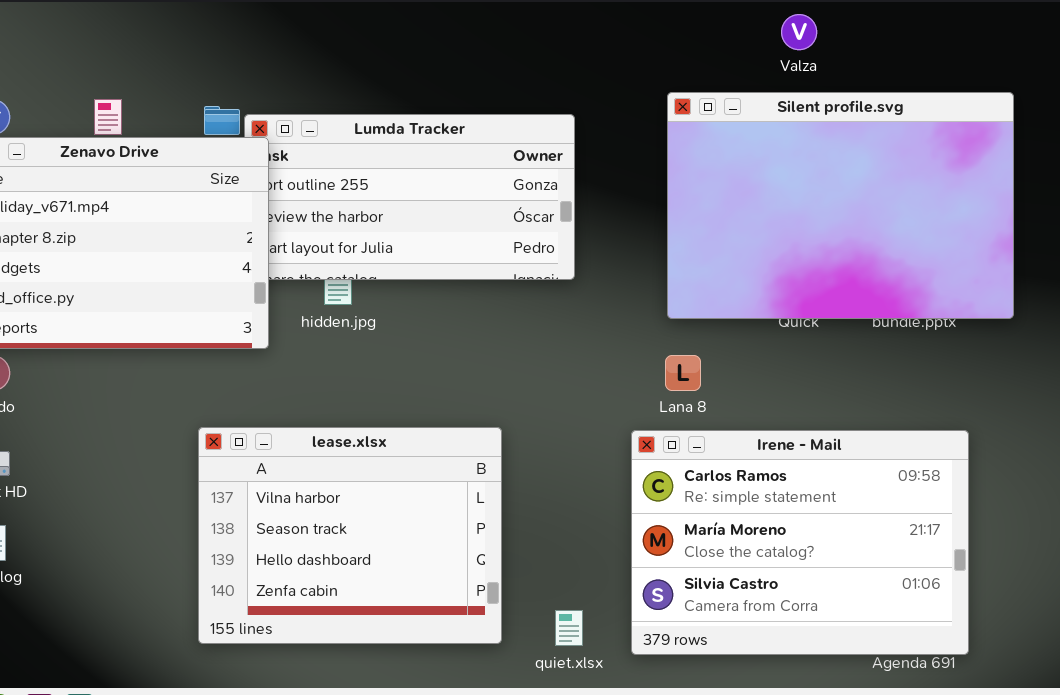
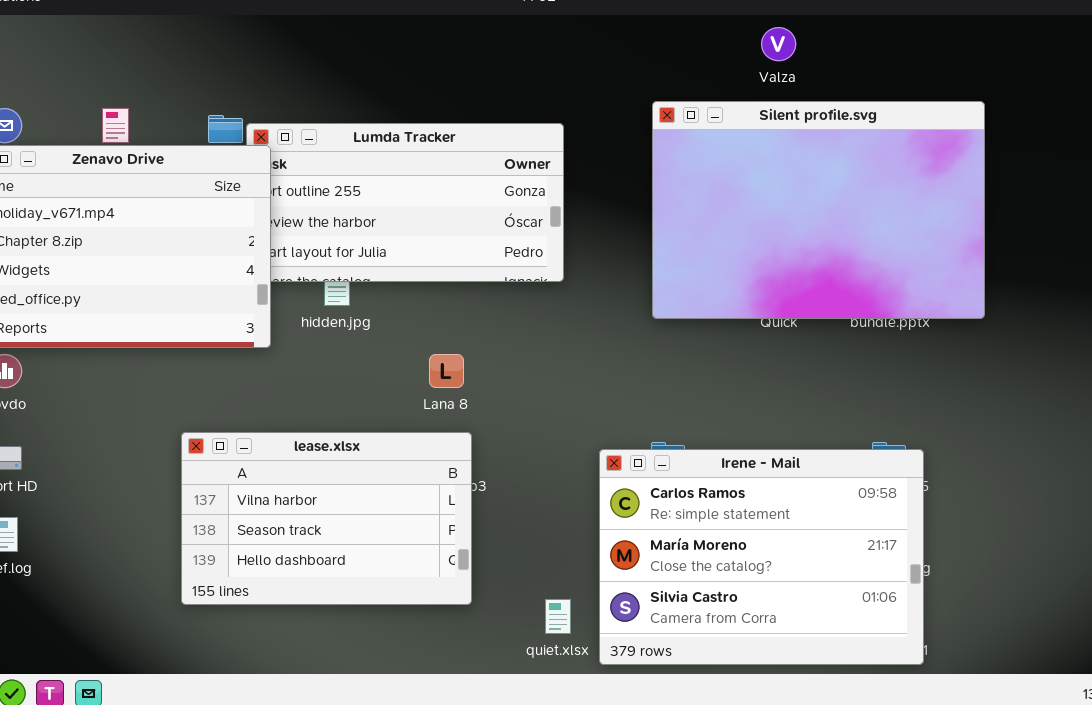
Lana 8: [665,355,701,391] -> [429,354,464,388], moved
lease.xlsx: [198,427,502,644] -> [181,432,472,605], moved, resized
Irene - Mail: [631,430,969,655] -> [599,449,924,665], moved

